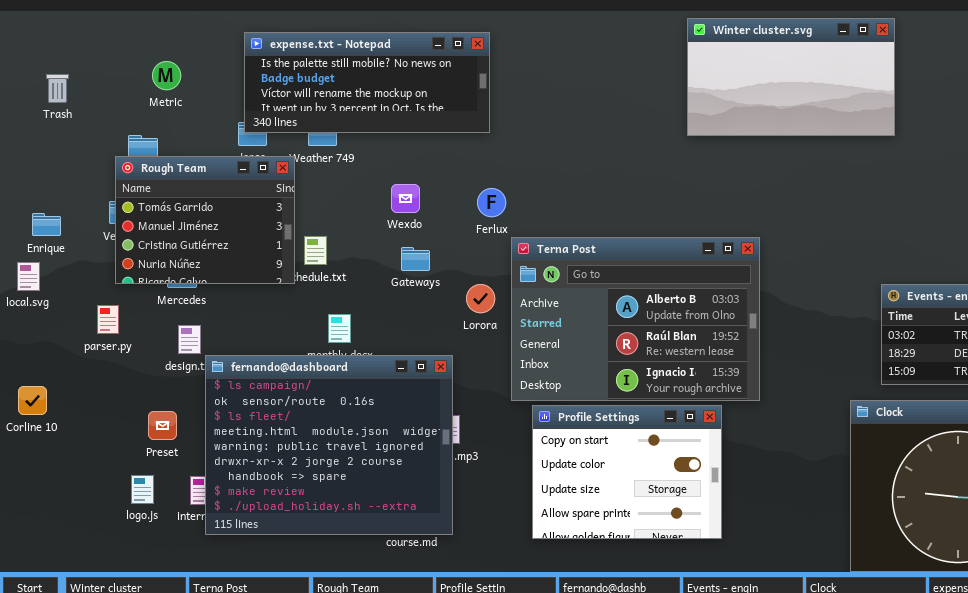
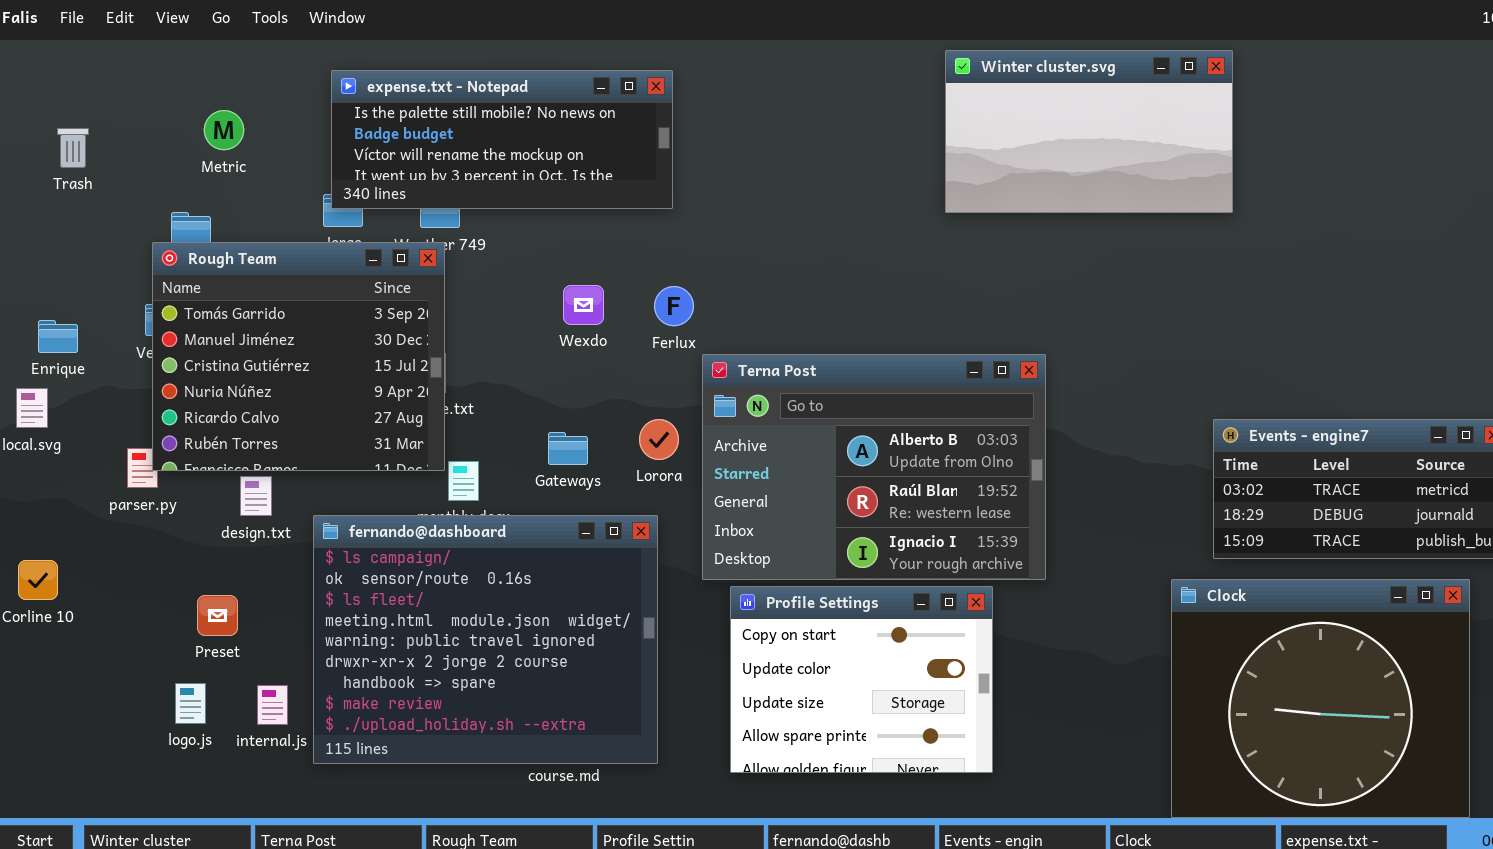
Rough Team: [115,156,295,284] -> [152,242,445,471], resized
Wexdo: [391,184,420,213] -> [563,285,604,325], moved
Gateways: [401,247,430,271] -> [548,432,588,465], moved
fernando@dashboard: [205,355,453,535] -> [313,515,658,764], moved

